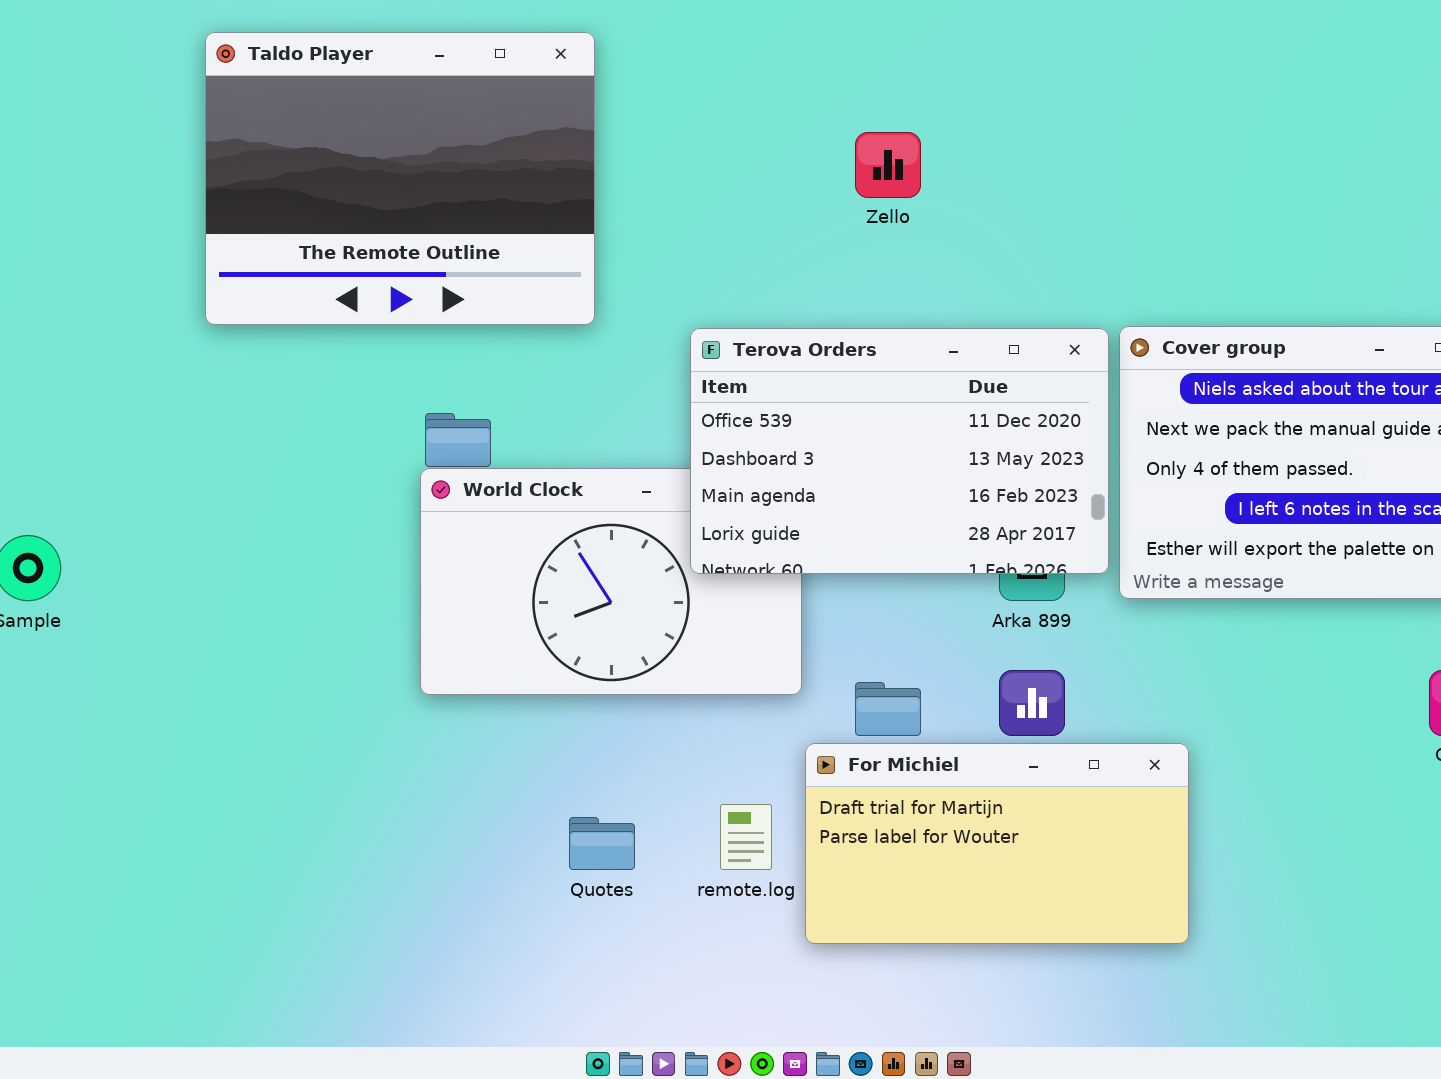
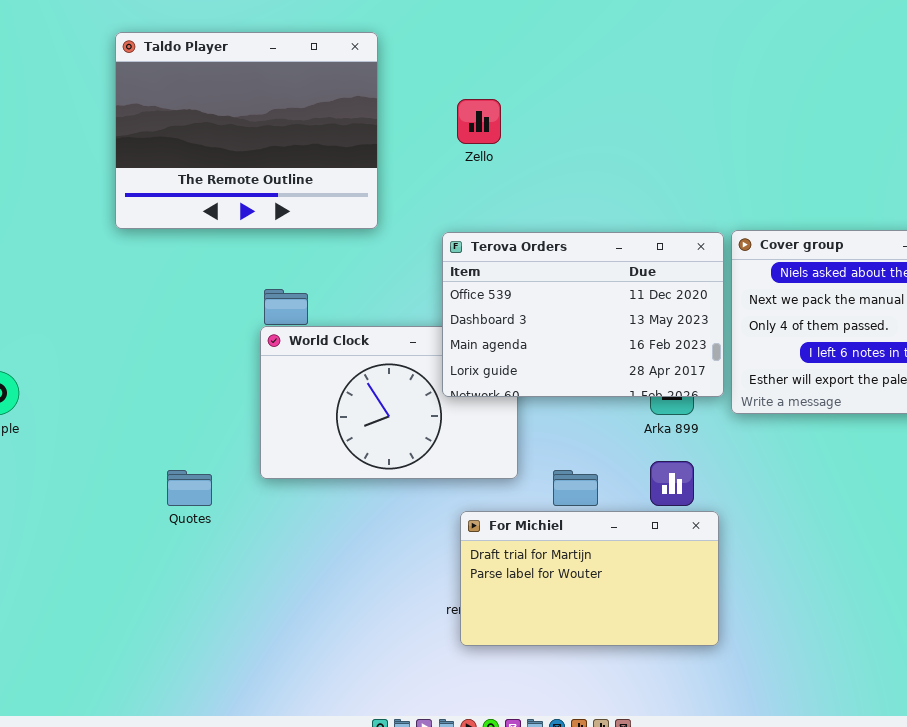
Zello: [855,132,921,198] -> [457,99,501,144], moved
For Michiel: [805,743,1189,944] -> [460,511,719,646], moved
Quotes: [569,817,635,870] -> [167,470,212,506], moved

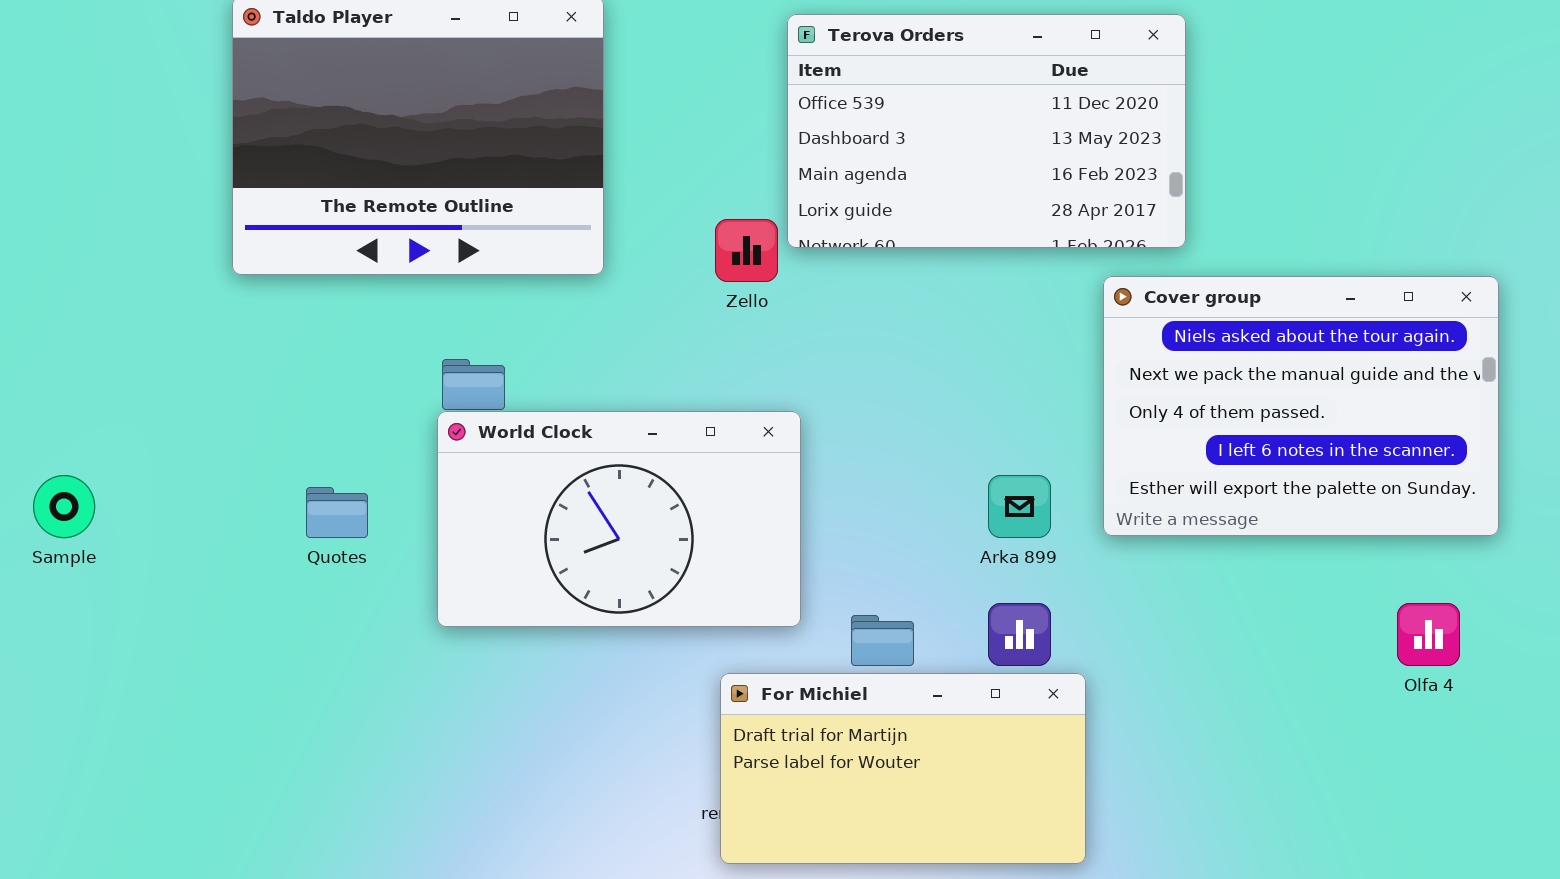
Zello: [457,99,501,144] -> [715,219,778,282], moved
Terova Orders: [442,232,724,397] -> [787,14,1186,248], moved
Quotes: [167,470,212,506] -> [306,487,368,538], moved

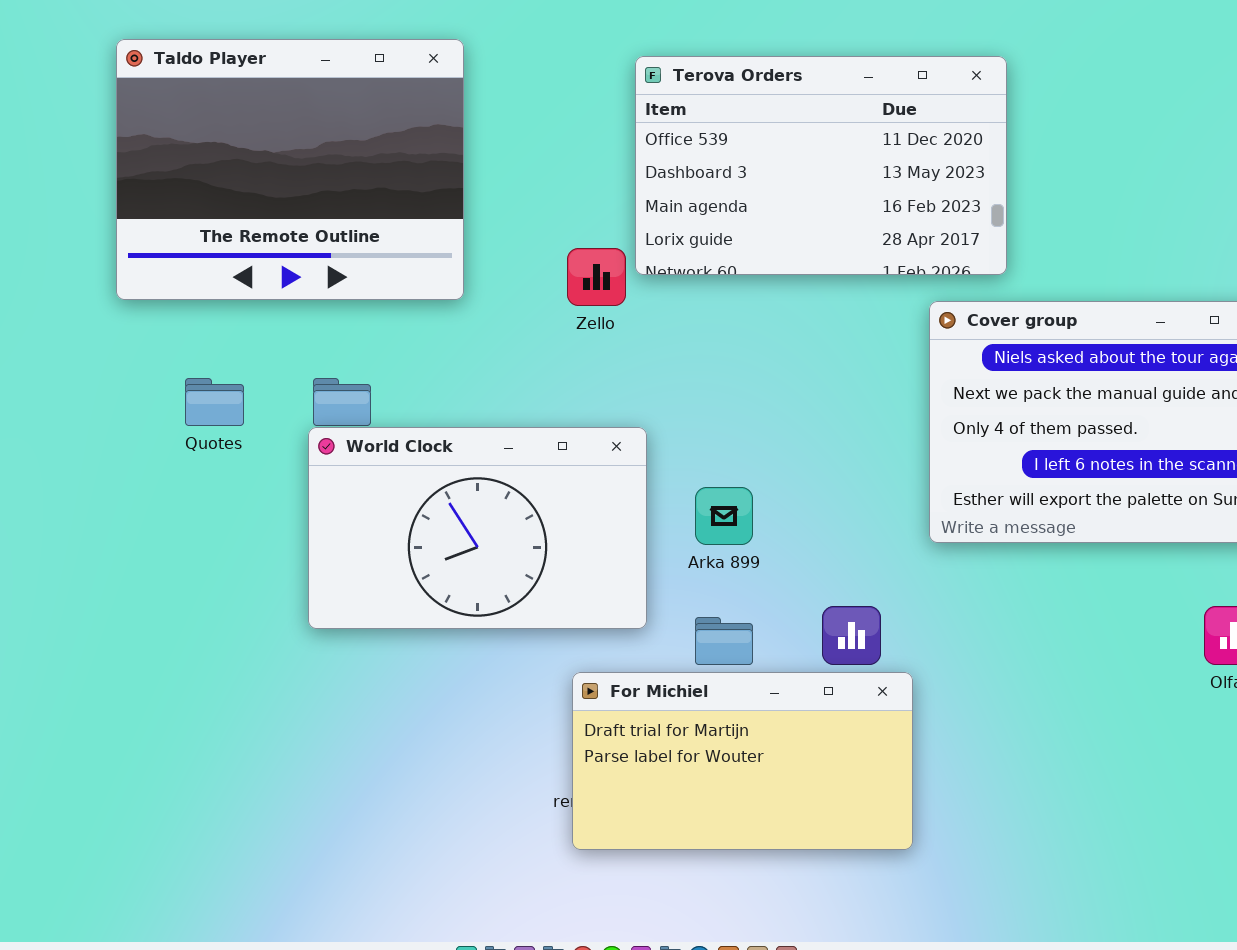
Arka 899: [988,475,1051,538] -> [695,487,753,545], moved
Quotes: [306,487,368,538] -> [185,378,244,426], moved

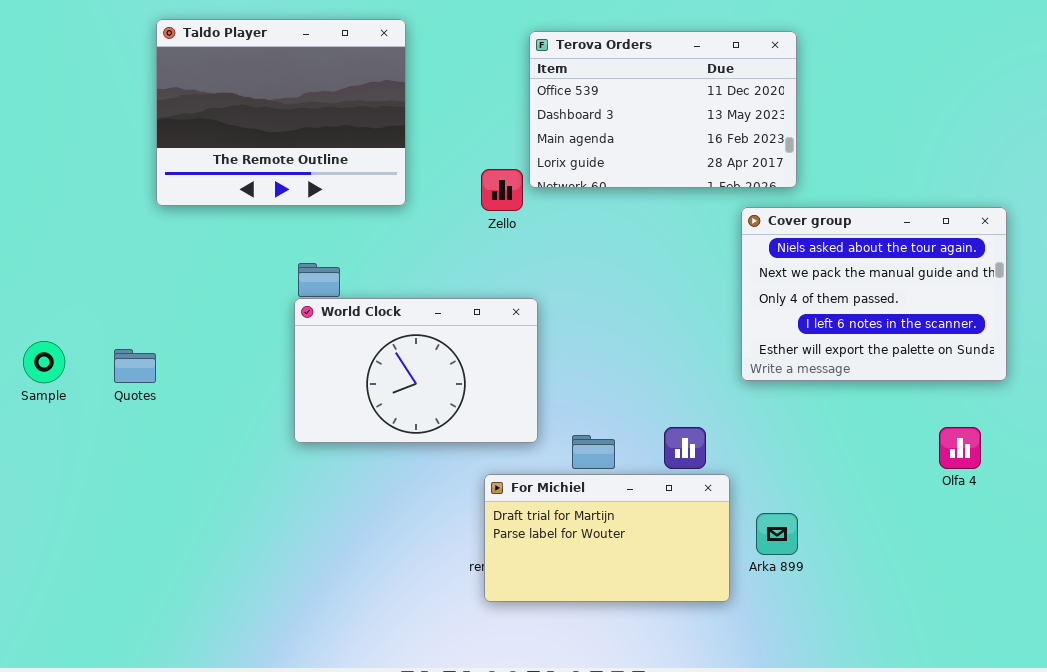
Quotes: [185,378,244,426] -> [114,349,156,383], moved
Arka 899: [695,487,753,545] -> [756,513,798,555], moved

